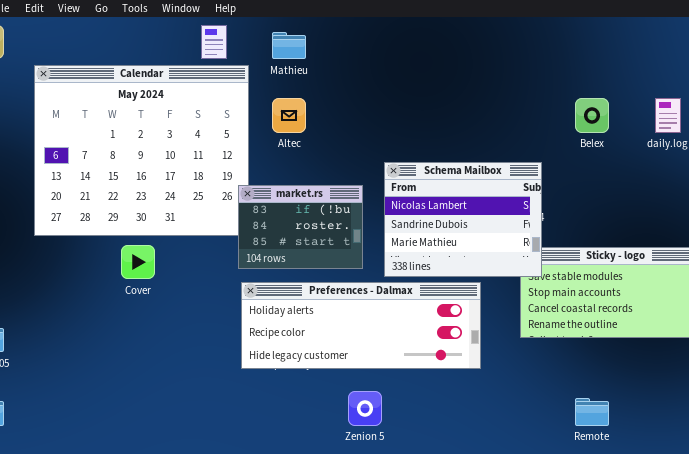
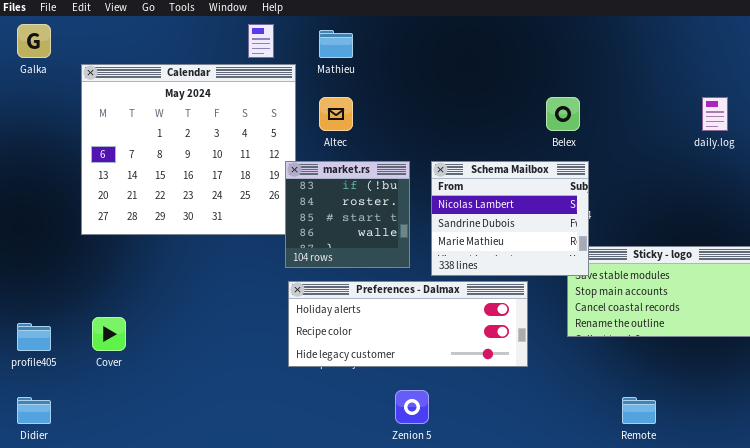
Belex: [575,98,609,133] -> [546,97,580,131], moved
market.rs: [238,185,363,269] -> [285,161,410,268], resized
Cover: [121,245,155,279] -> [92,317,126,351], moved

